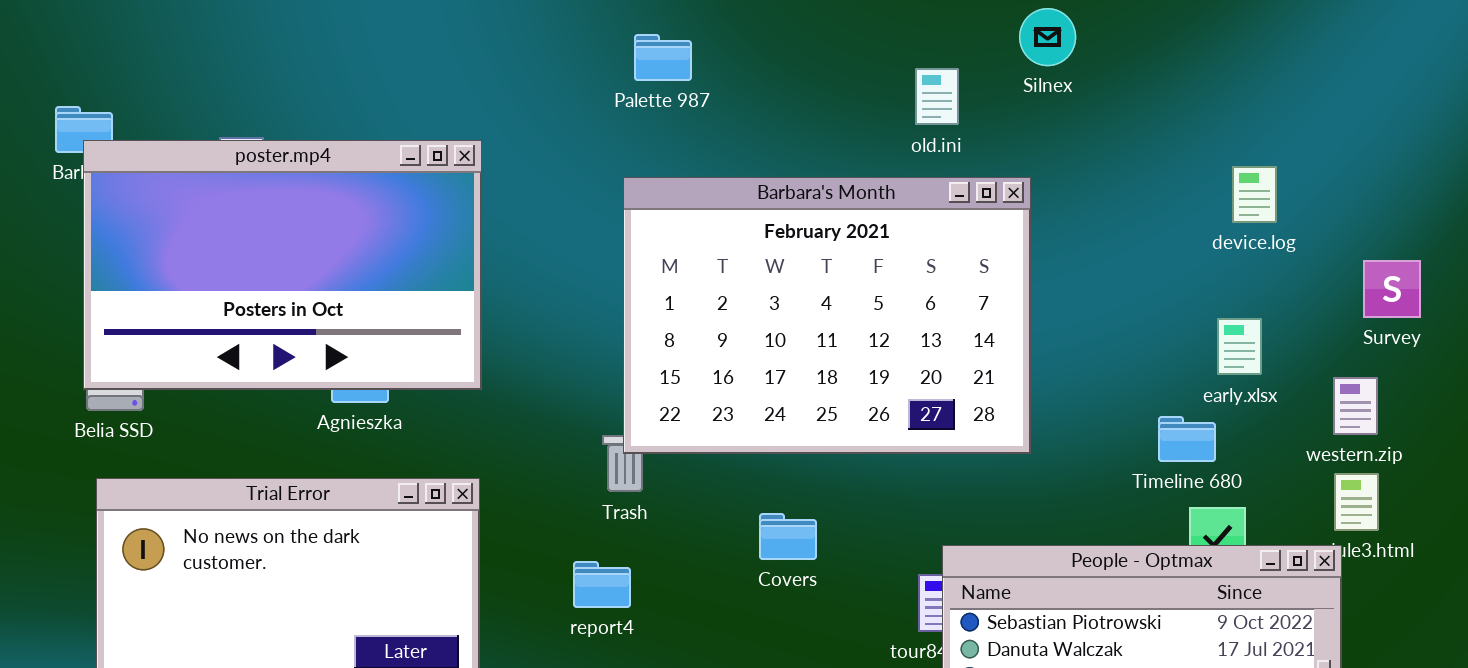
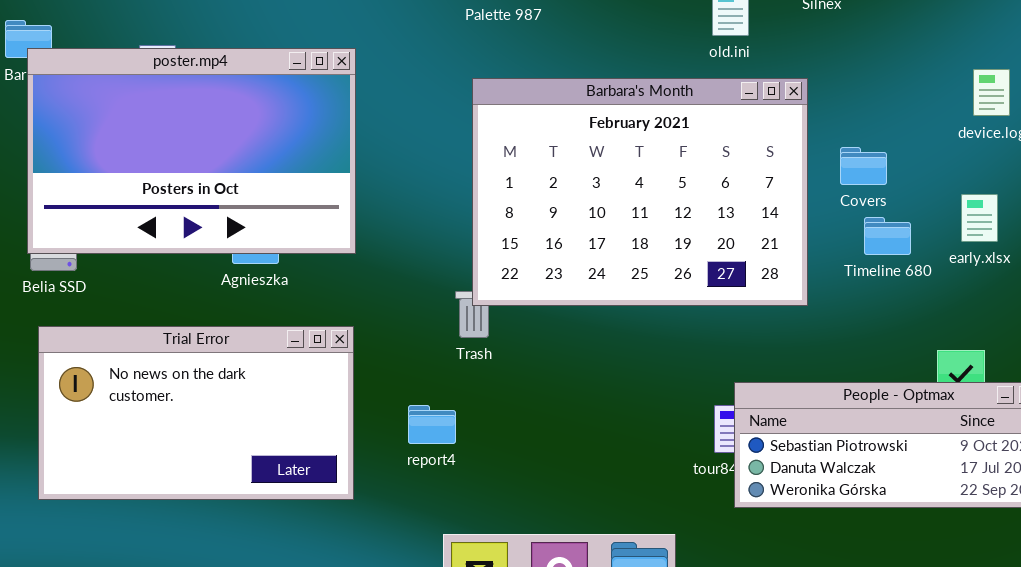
Timeline 680: [1158,416,1216,462] -> [864,217,911,255], moved
Covers: [759,513,817,560] -> [840,147,887,185], moved
report4: [573,561,631,608] -> [408,405,456,444], moved

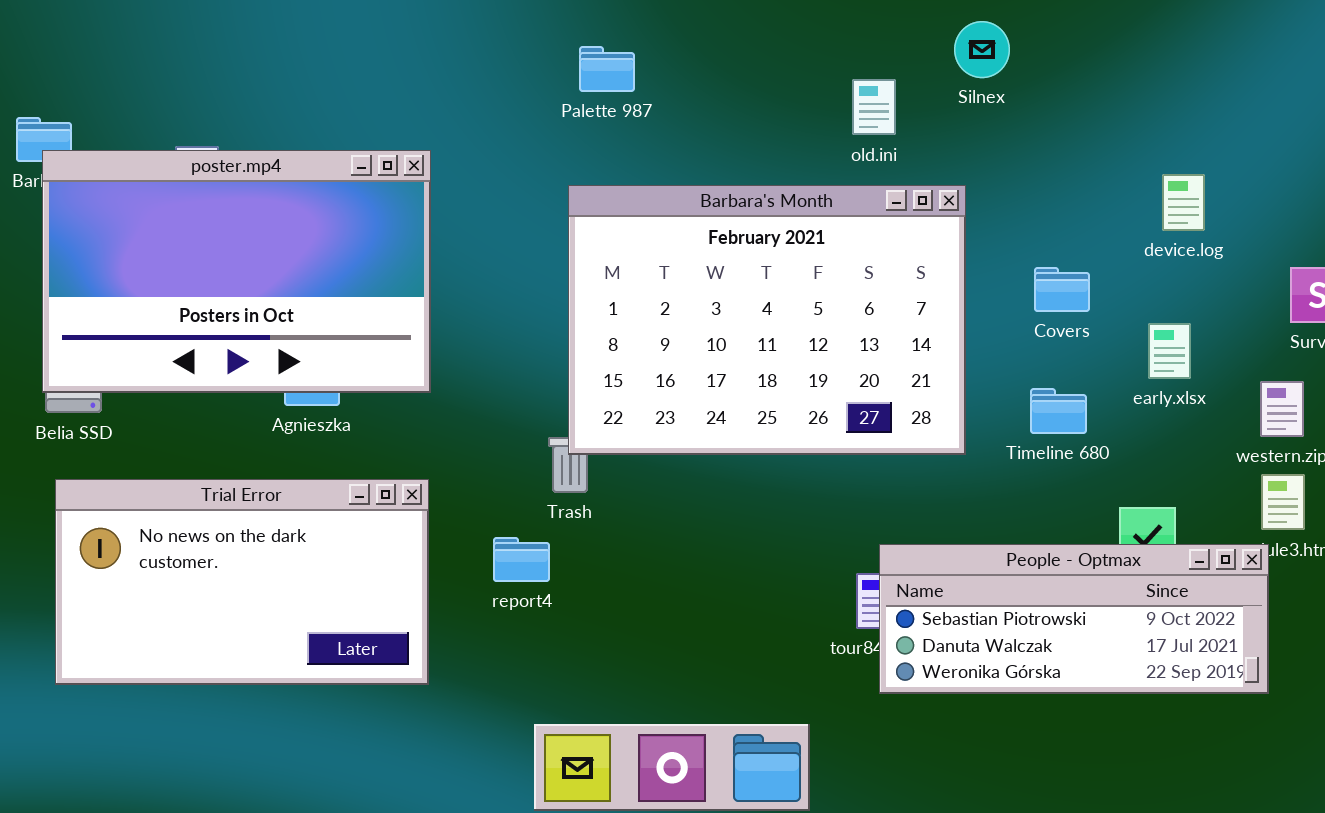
Covers: [840,147,887,185] -> [1034,267,1090,312], moved
Timeline 680: [864,217,911,255] -> [1030,388,1087,434], moved
report4: [408,405,456,444] -> [493,537,550,582], moved

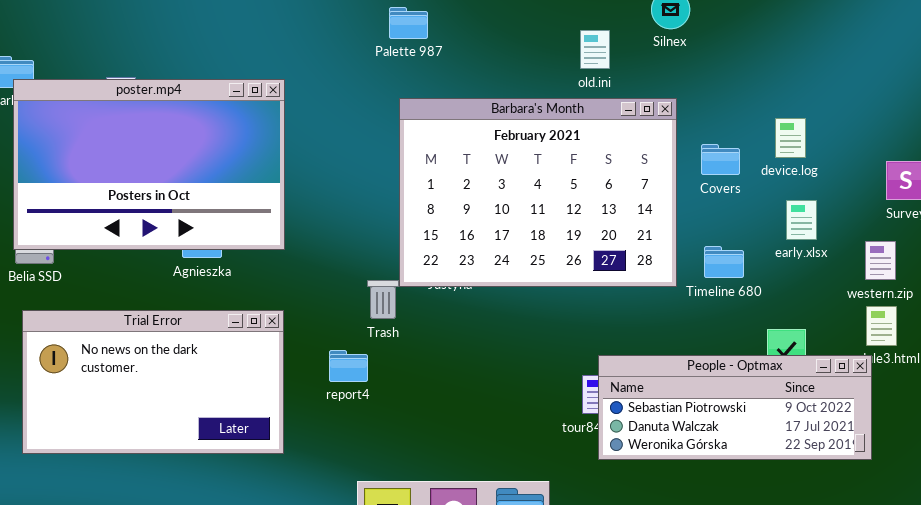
device.log: [1162,174,1205,231] -> [775,118,806,158], moved
Barbara's Month: [568,185,966,455] -> [399,98,677,287], moved
Covers: [1034,267,1090,312] -> [701,144,740,175], moved

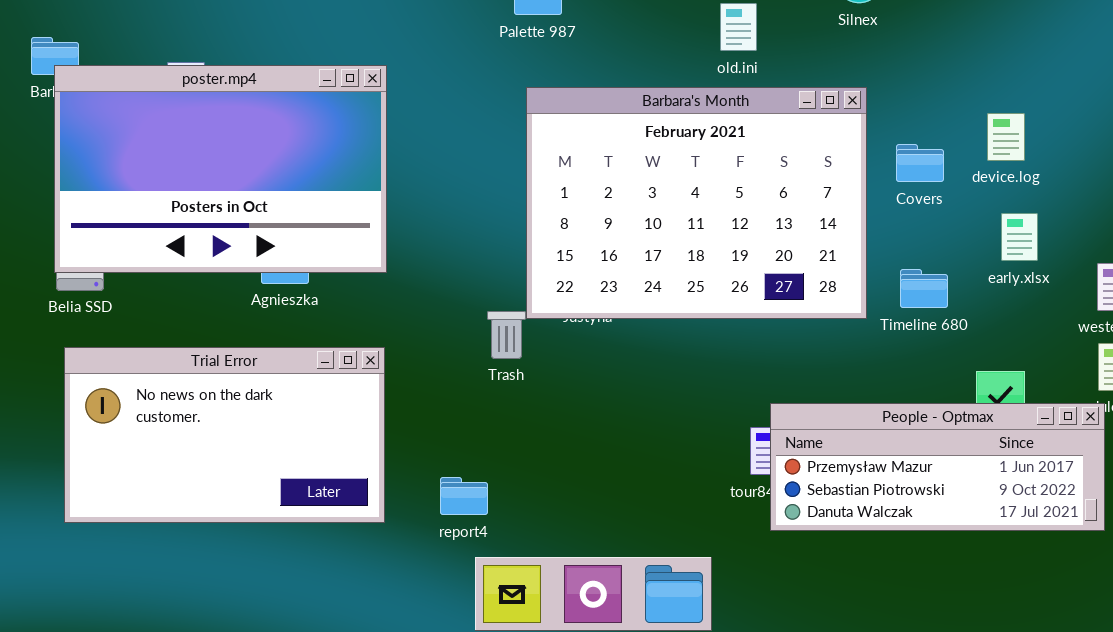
old.ini: [580,30,610,69] -> [720,3,757,51], moved
report4: [329,350,368,382] -> [440,477,488,515], moved
People - Optmax: [598,355,872,460] -> [770,403,1105,531], scrolled up 1 row

